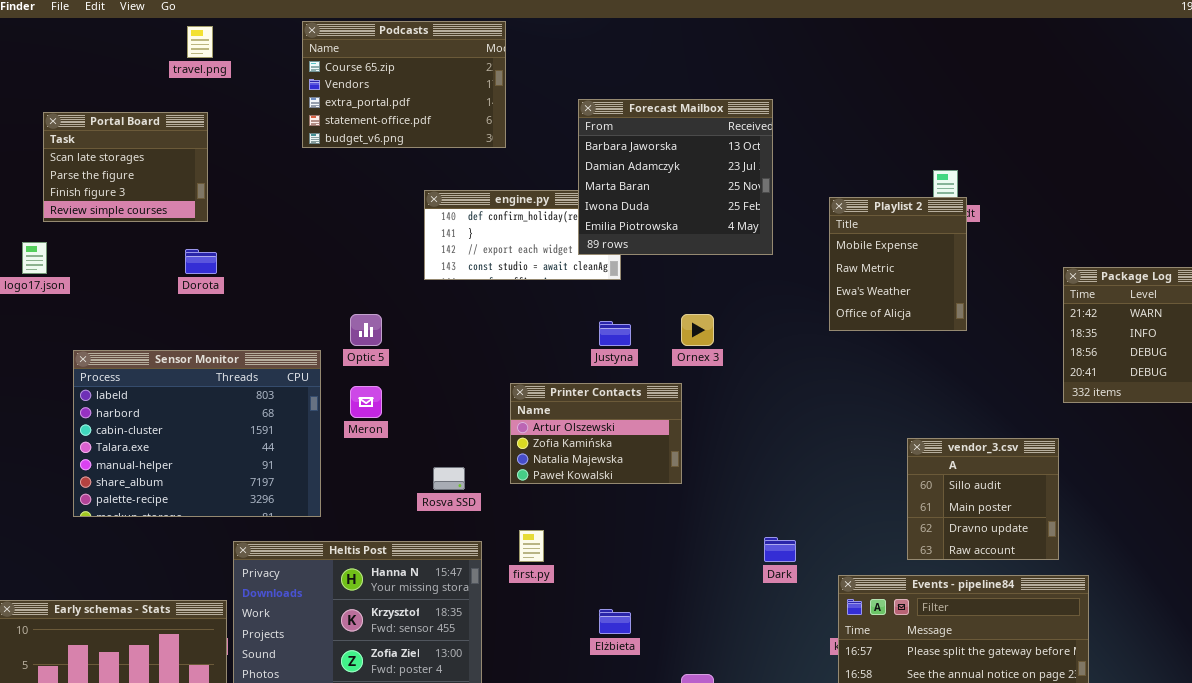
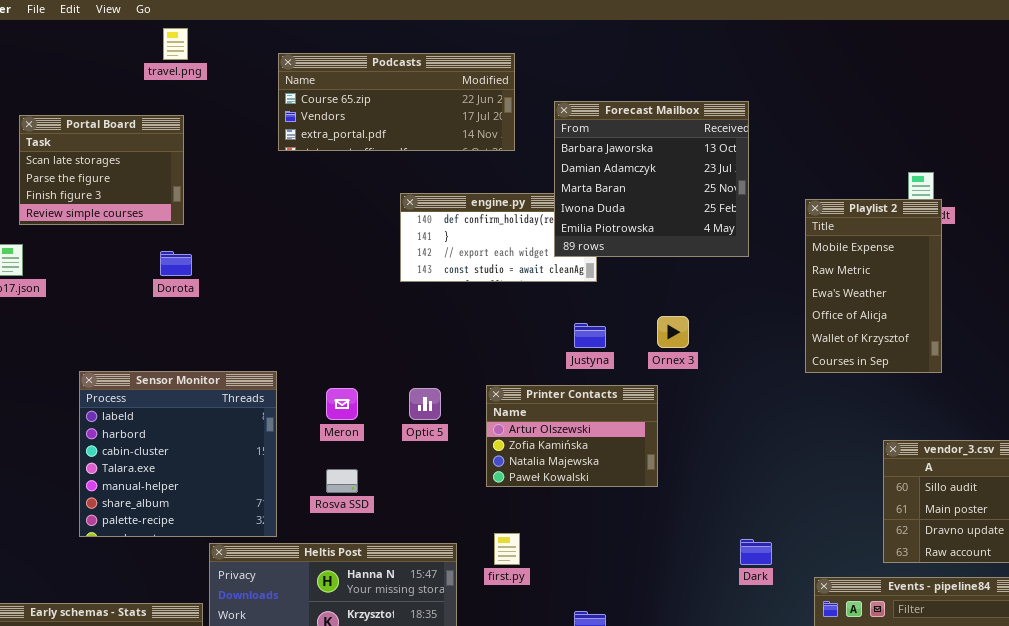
Podcasts: [302,21,506,148] -> [278,53,515,151], resized
Playlist 2: [829,197,967,331] -> [805,199,942,373], resized
Optic 5: [350,314,382,346] -> [409,388,441,420], moved
Sensor Monitor: [73,350,321,517] -> [79,371,277,537], moved, resized
Rosva SSD: [433,467,465,490] -> [326,469,358,493], moved

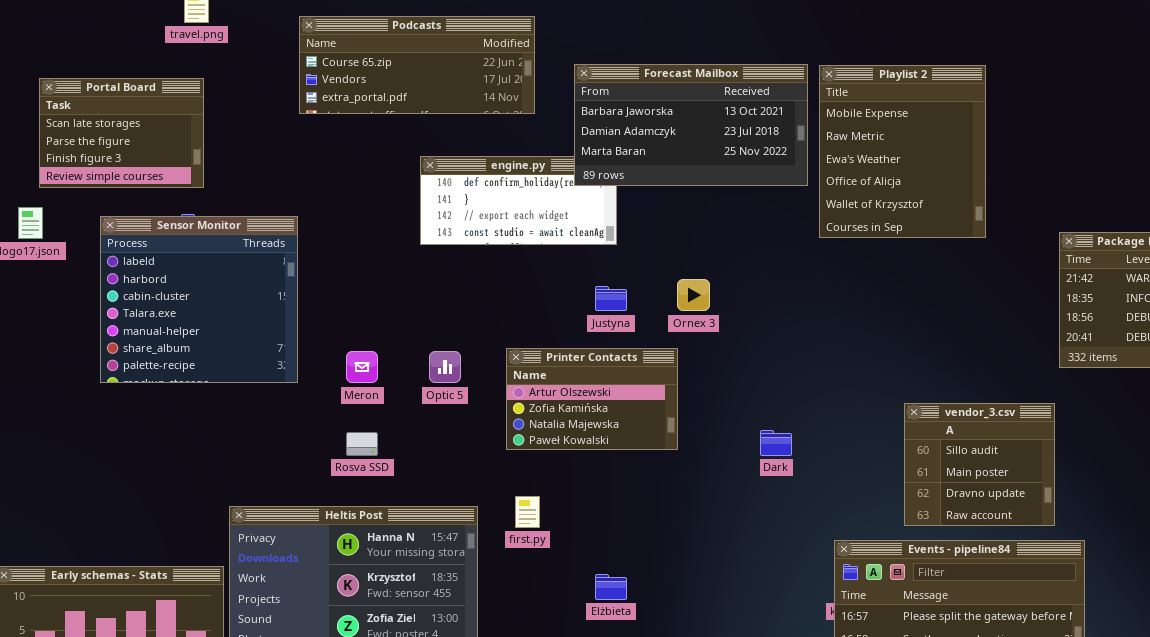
Forecast Mailbox: [554,101,749,257] -> [574,64,808,186], resized
Playlist 2: [805,199,942,373] -> [819,65,986,238], moved, resized
Sensor Monitor: [79,371,277,537] -> [100,216,298,383], moved
Dark: [740,539,772,565] -> [760,430,792,456], moved

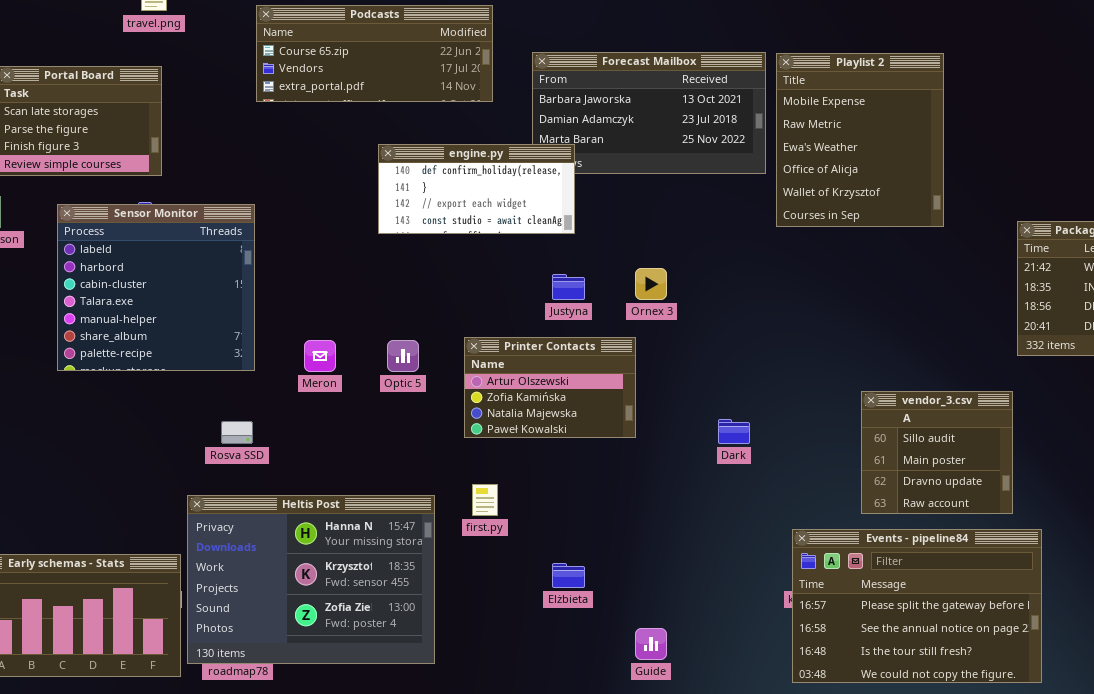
engine.py: [420,156,617,245] -> [378,144,575,234], raised
Rosva SSD: [346,432,378,456] -> [221,421,253,444], moved

